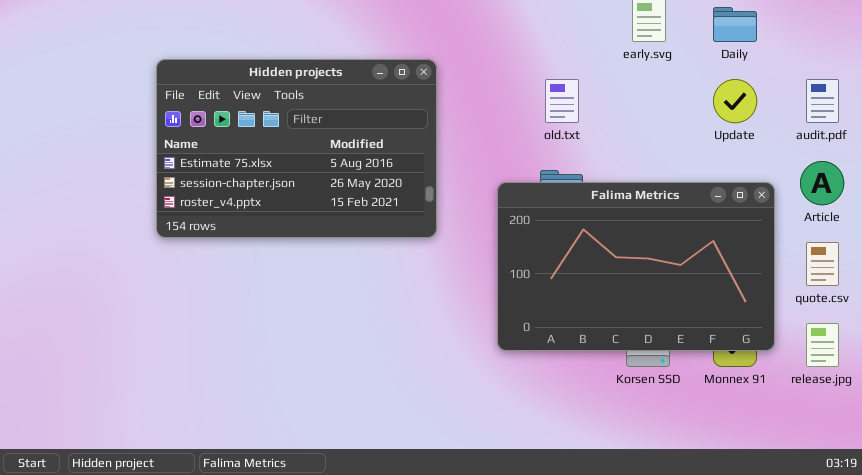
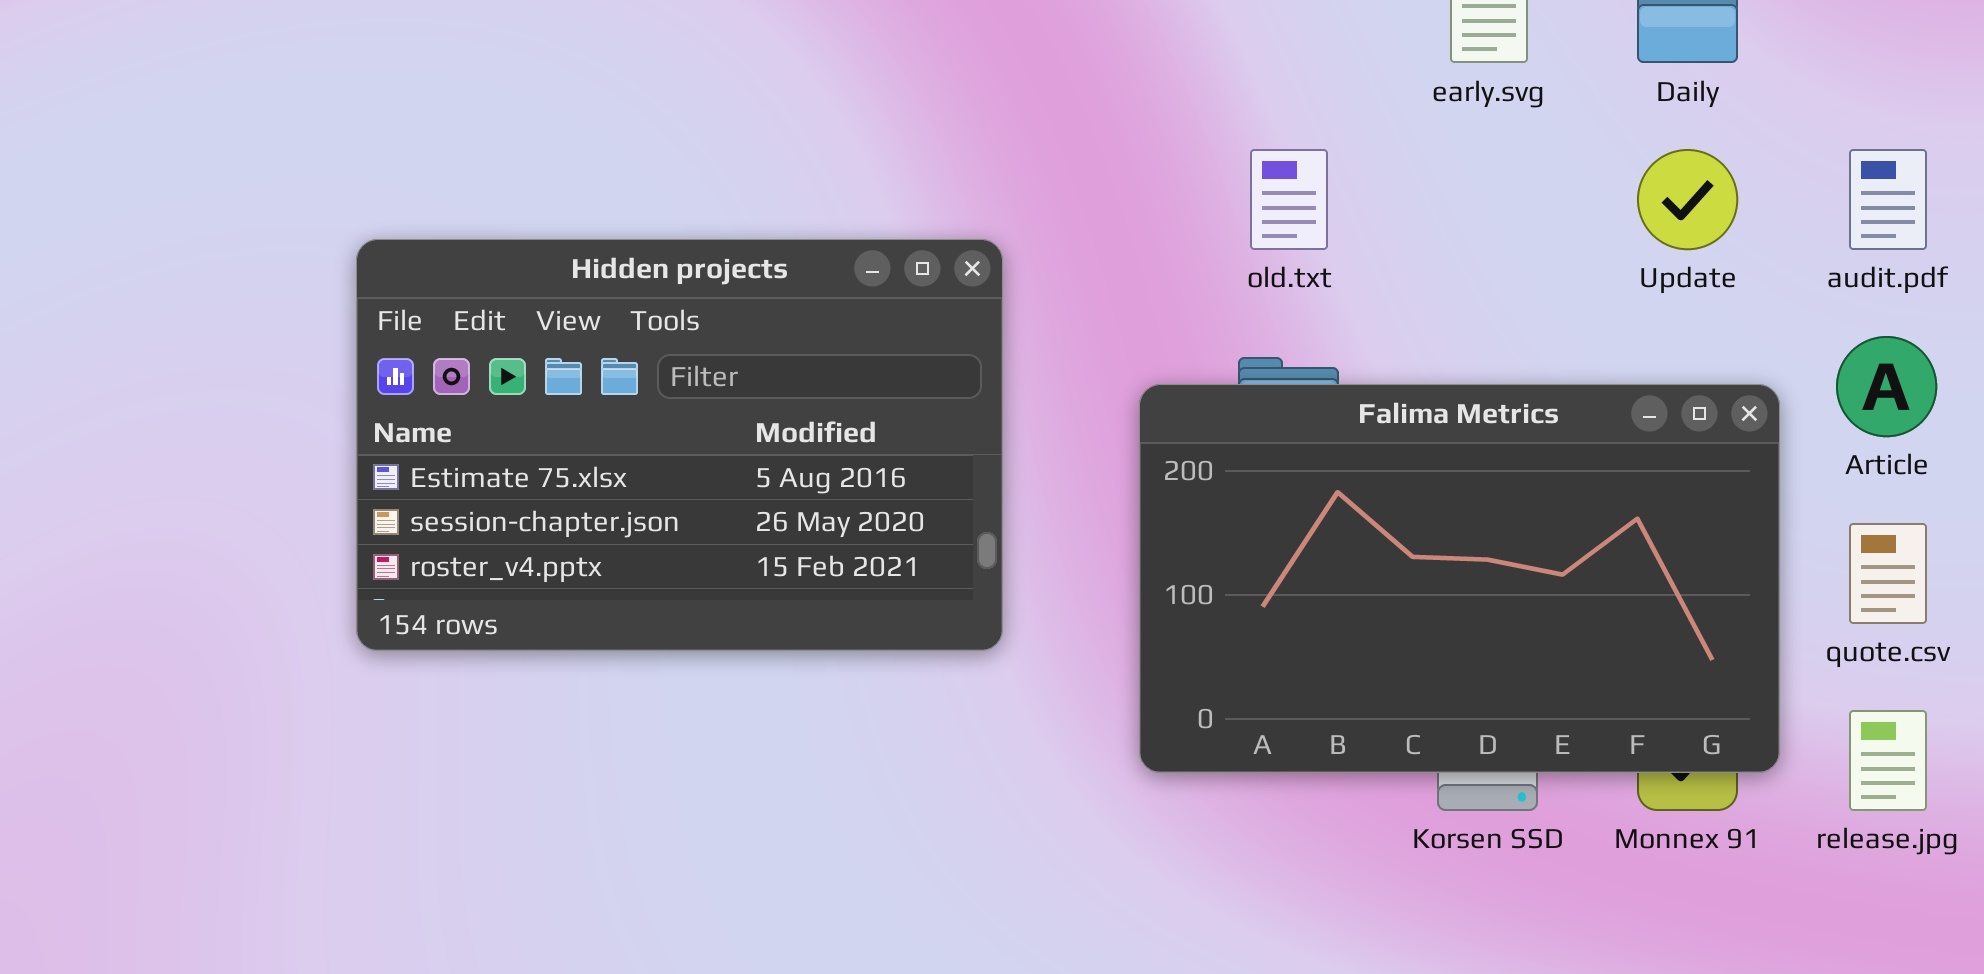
Hidden projects: [156,59,437,238] -> [356,239,1003,651], moved

